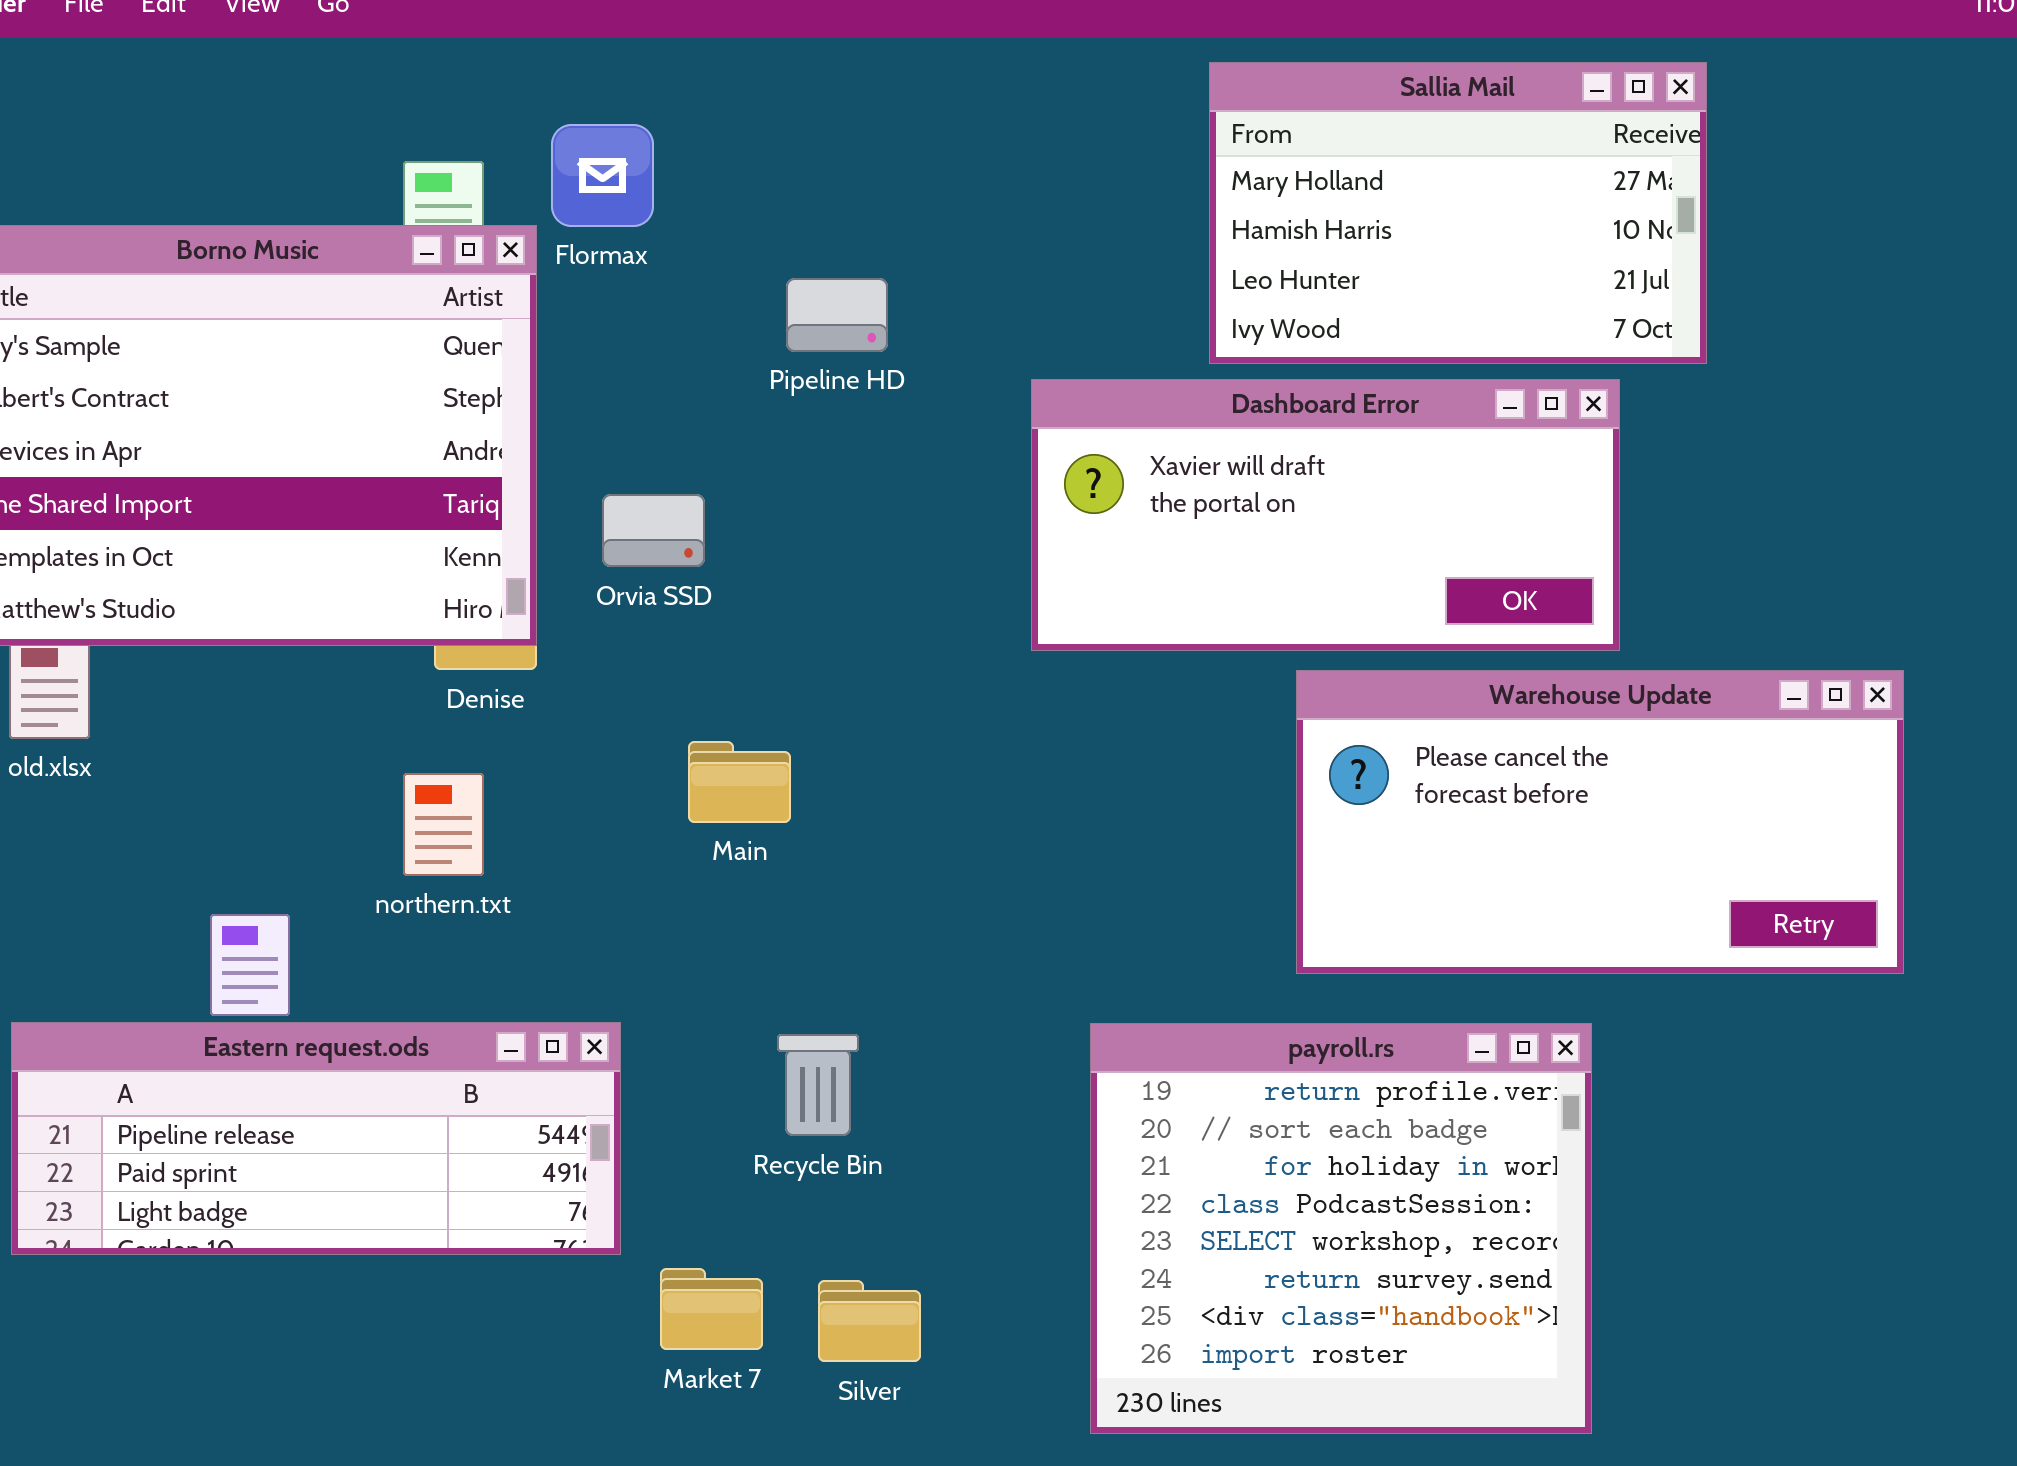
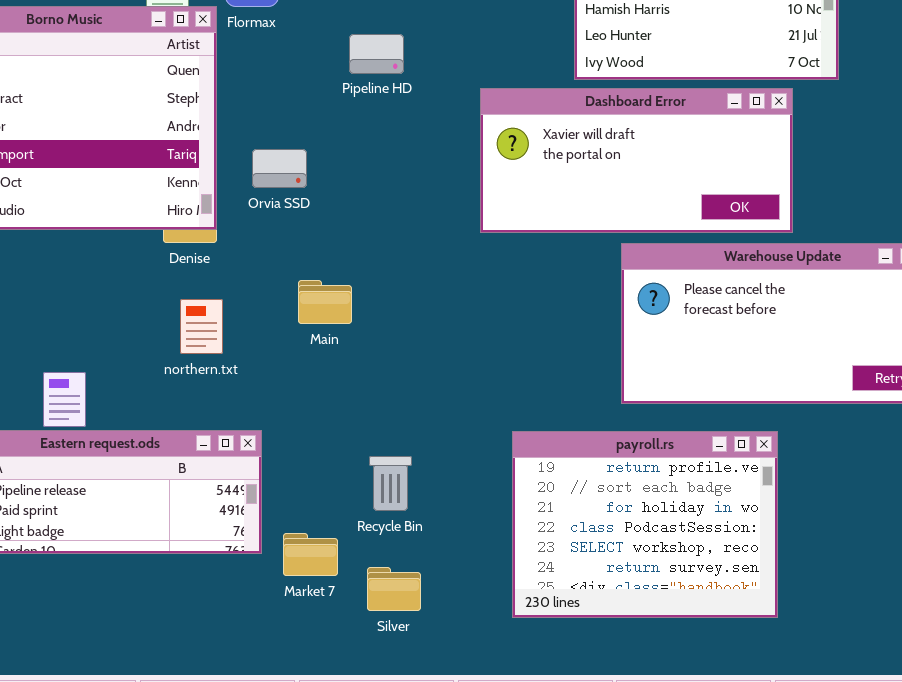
northern.txt: [403,773,484,876] -> [180,299,223,354], moved
payroll.rs: [1090,1023,1592,1434] -> [512,431,778,618], resized
Recycle Bin: [777,1034,859,1136] -> [369,456,412,511], moved
Market 7: [660,1268,763,1350] -> [283,533,338,576], moved

